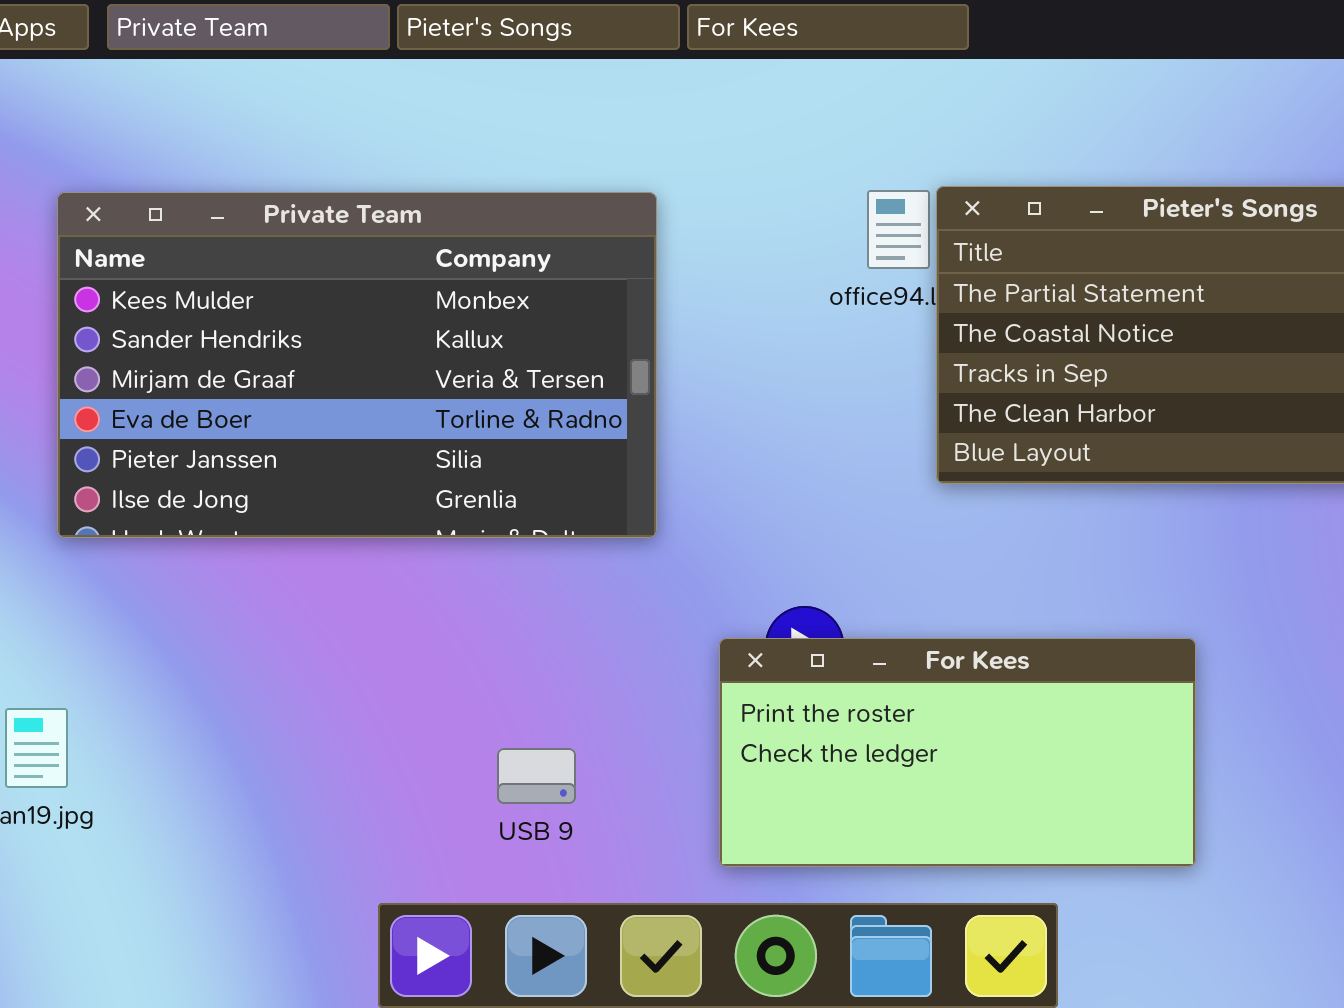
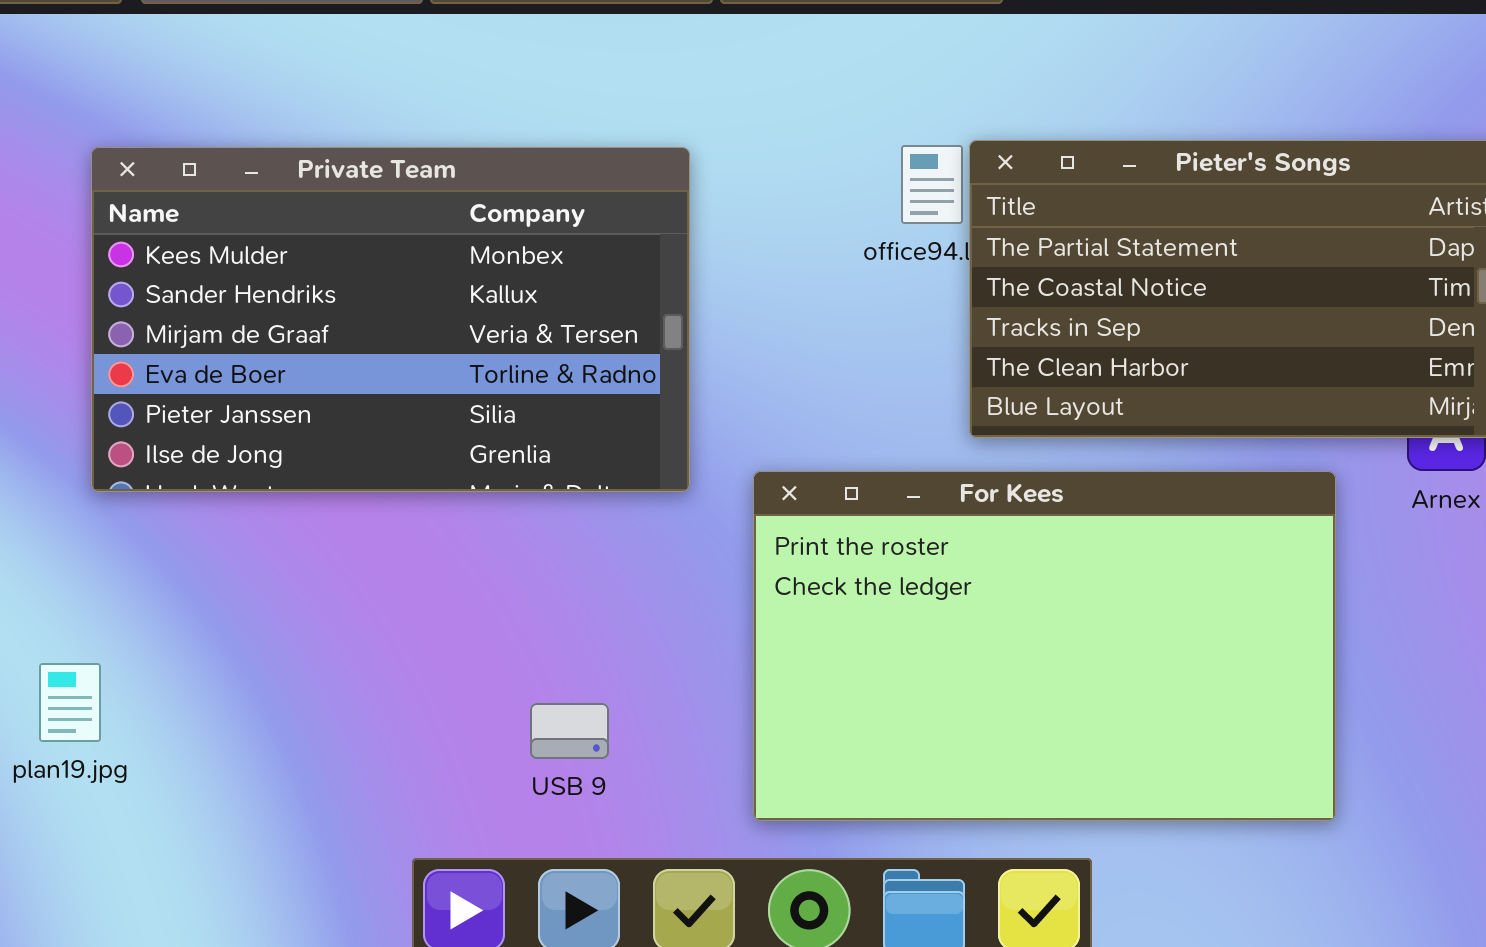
For Kees: [719,638,1196,867] -> [753,471,1336,821], resized

